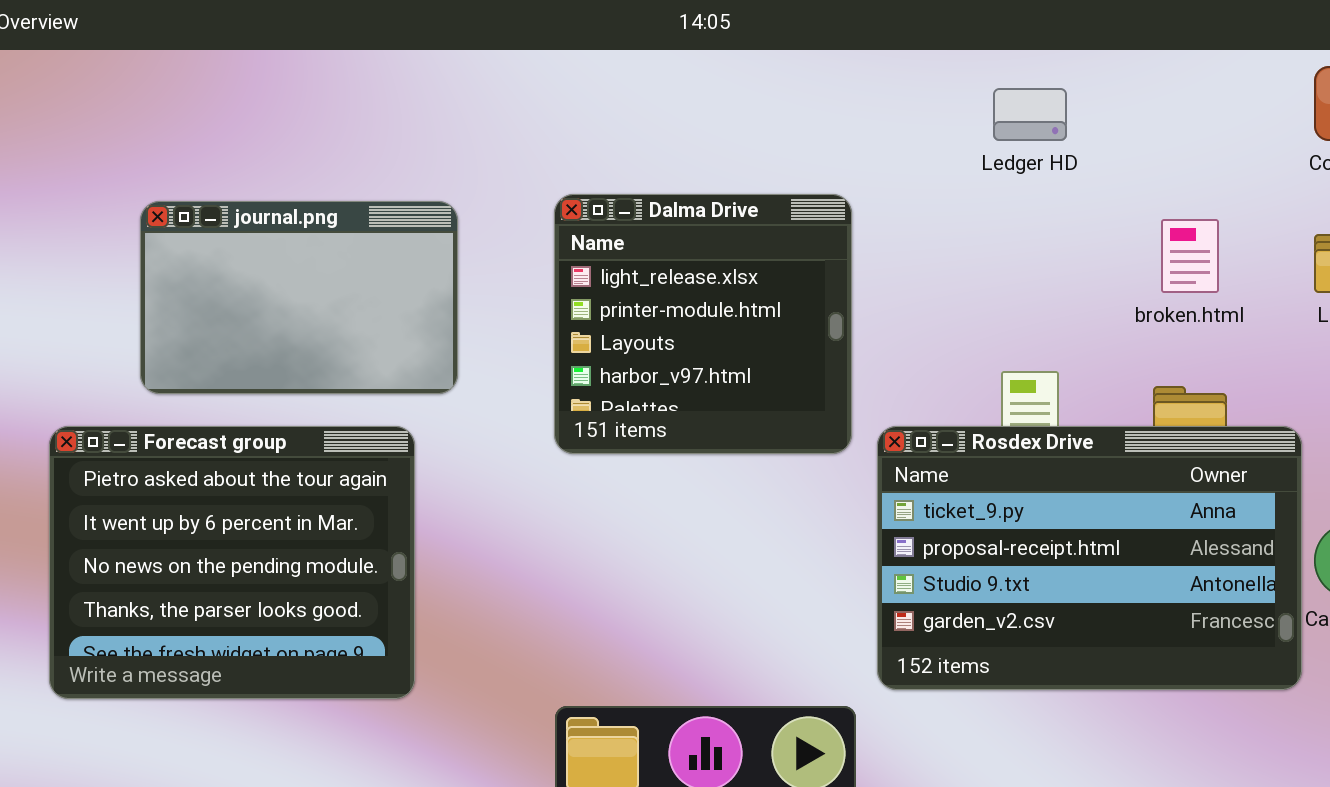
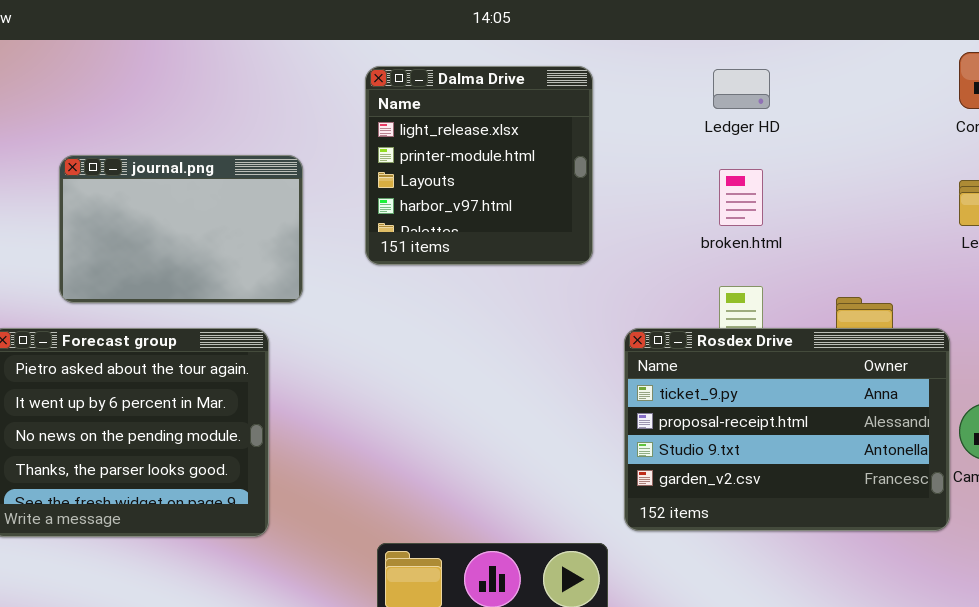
Dalma Drive: [554,194,852,454] -> [365,66,593,265], moved
broken.html: [1161,219,1219,293] -> [719,169,763,226], moved

